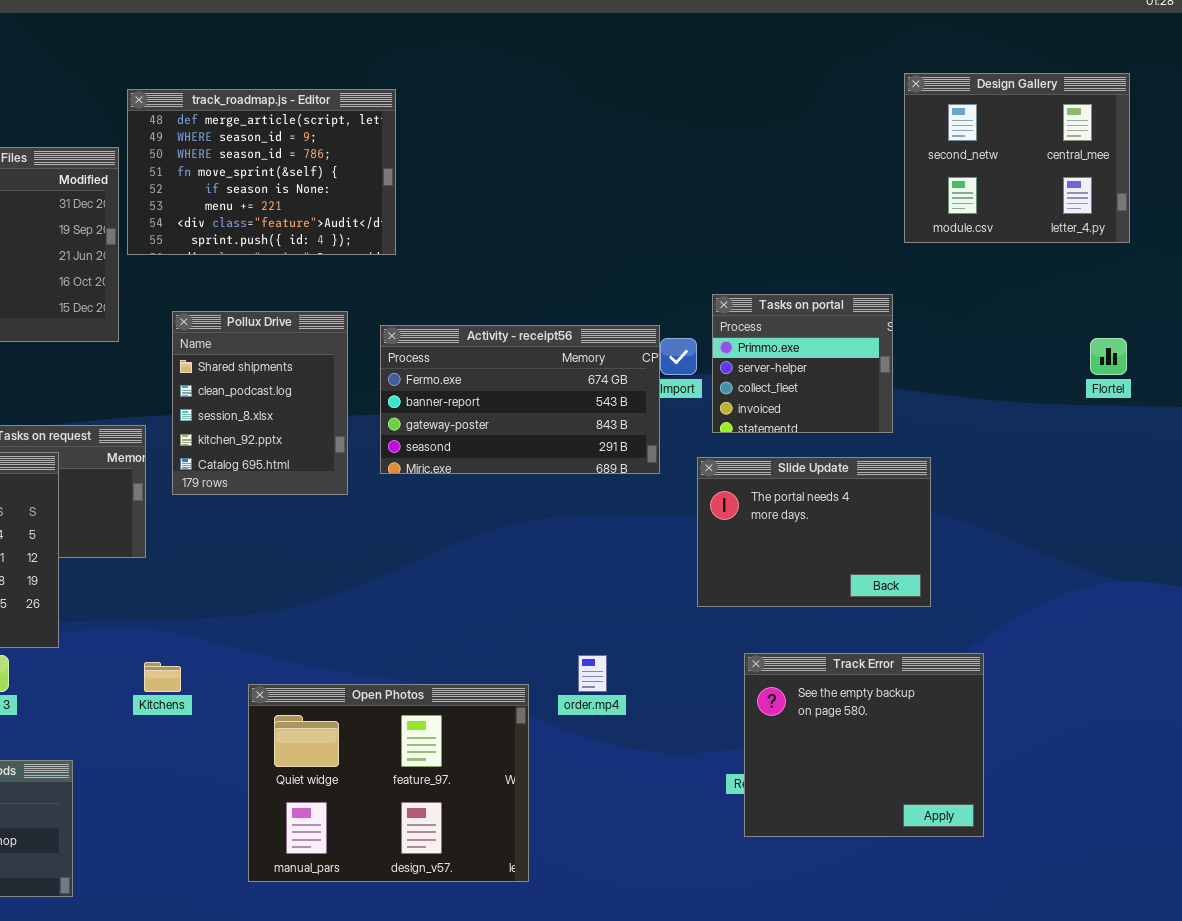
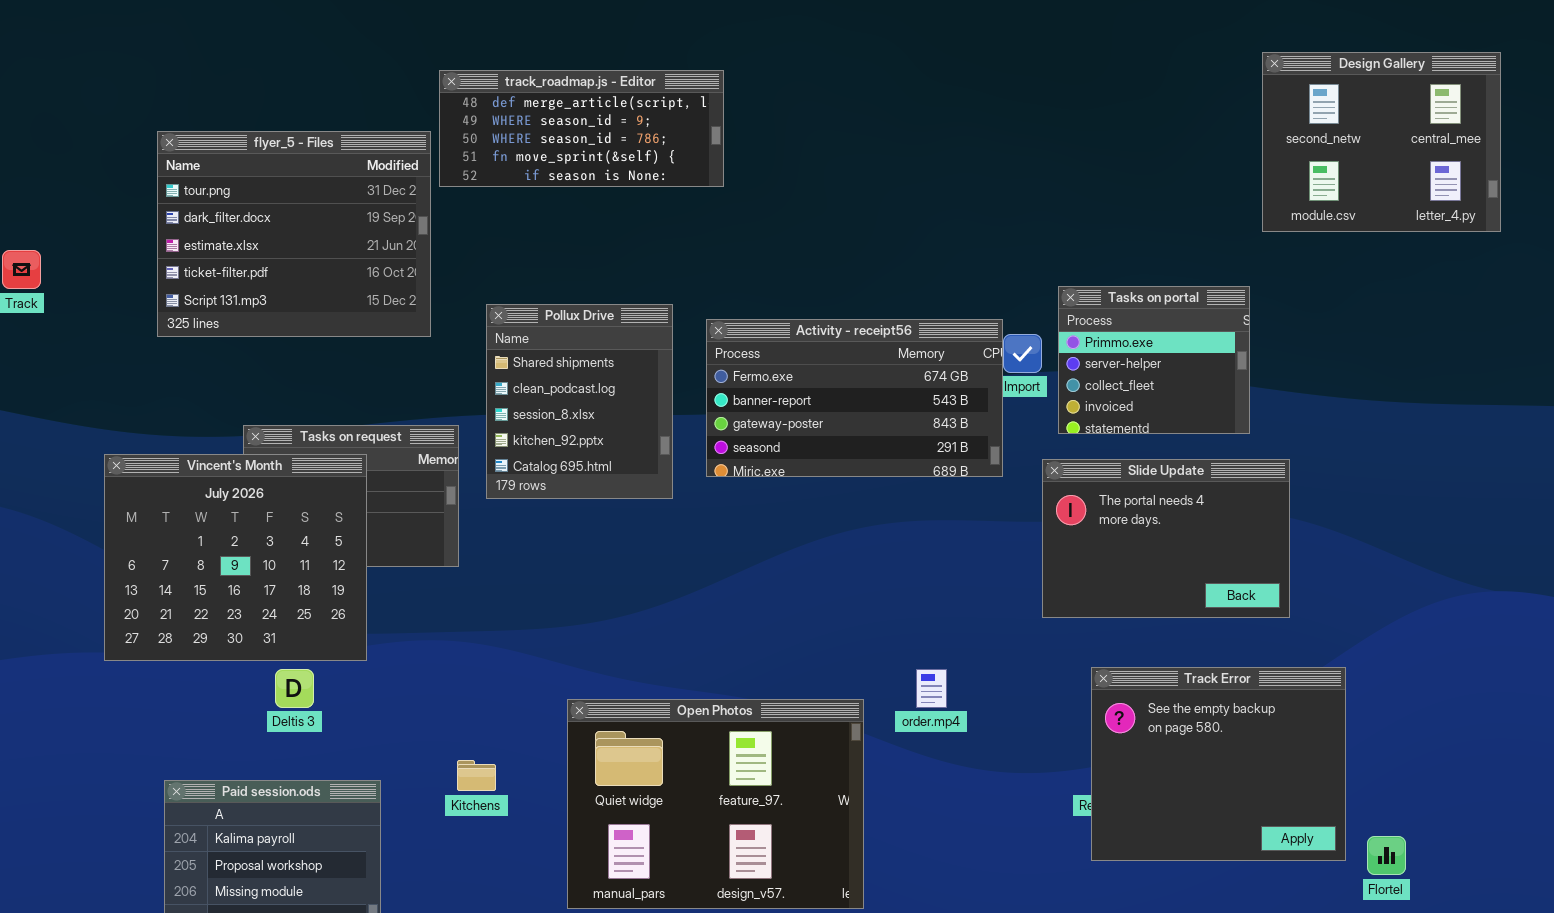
track_roadmap.js - Editor: [127,89,396,255] -> [439,70,724,187], resized
Flortel: [1090,338,1127,375] -> [1367,836,1406,875], moved
Kitchens: [144,662,181,692] -> [457,760,496,791], moved

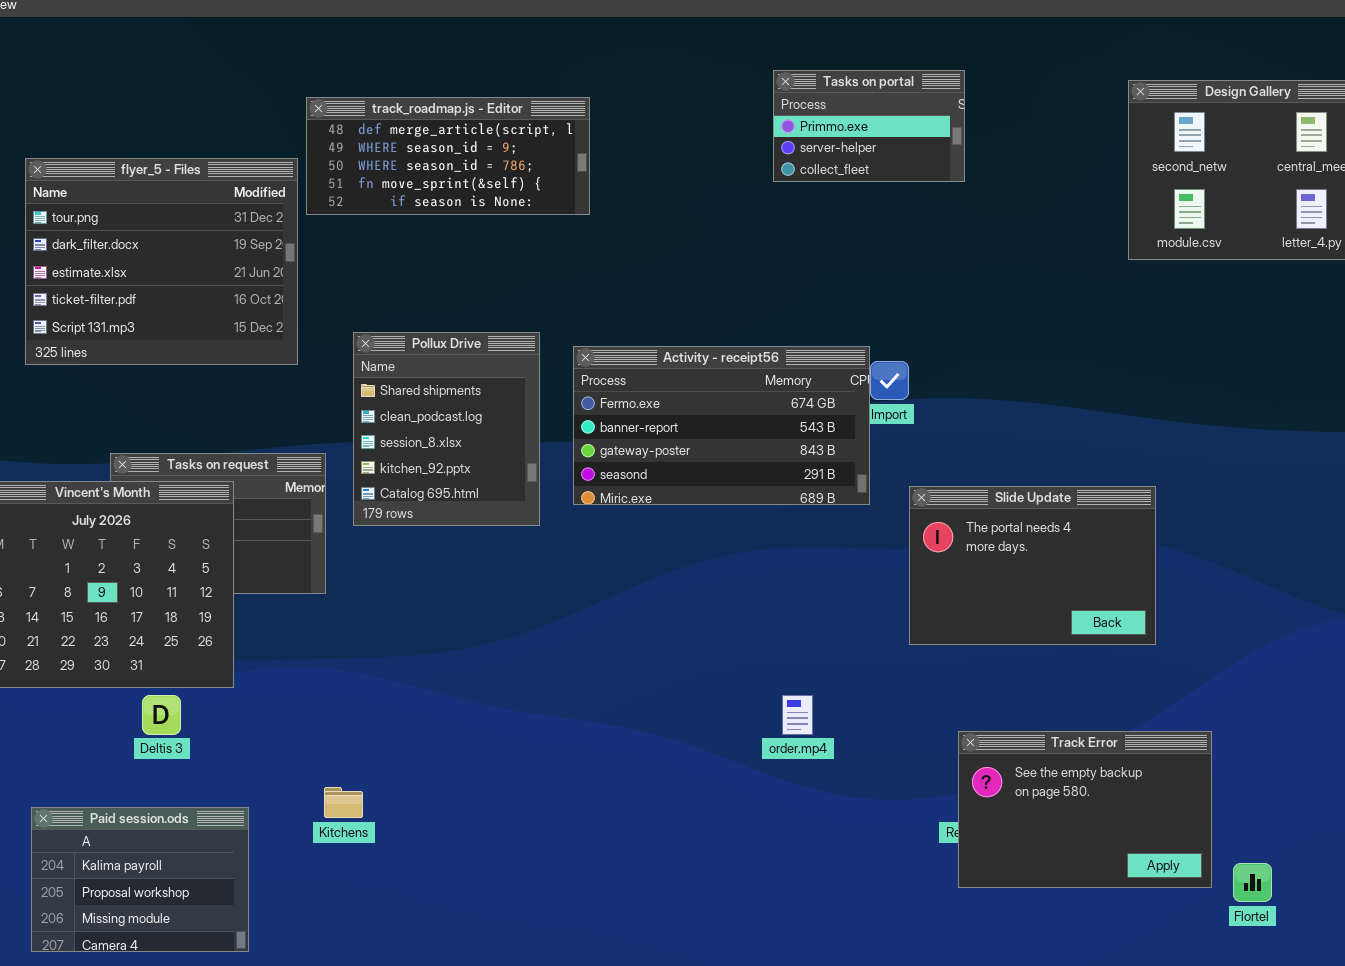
Tasks on portal: [1058,286,1250,434] -> [773,70,965,182], moved, resized
Track Error: [1091,667,1346,861] -> [958,731,1212,888], resized
Open Photos: [567,699,864,909] -> none, closed

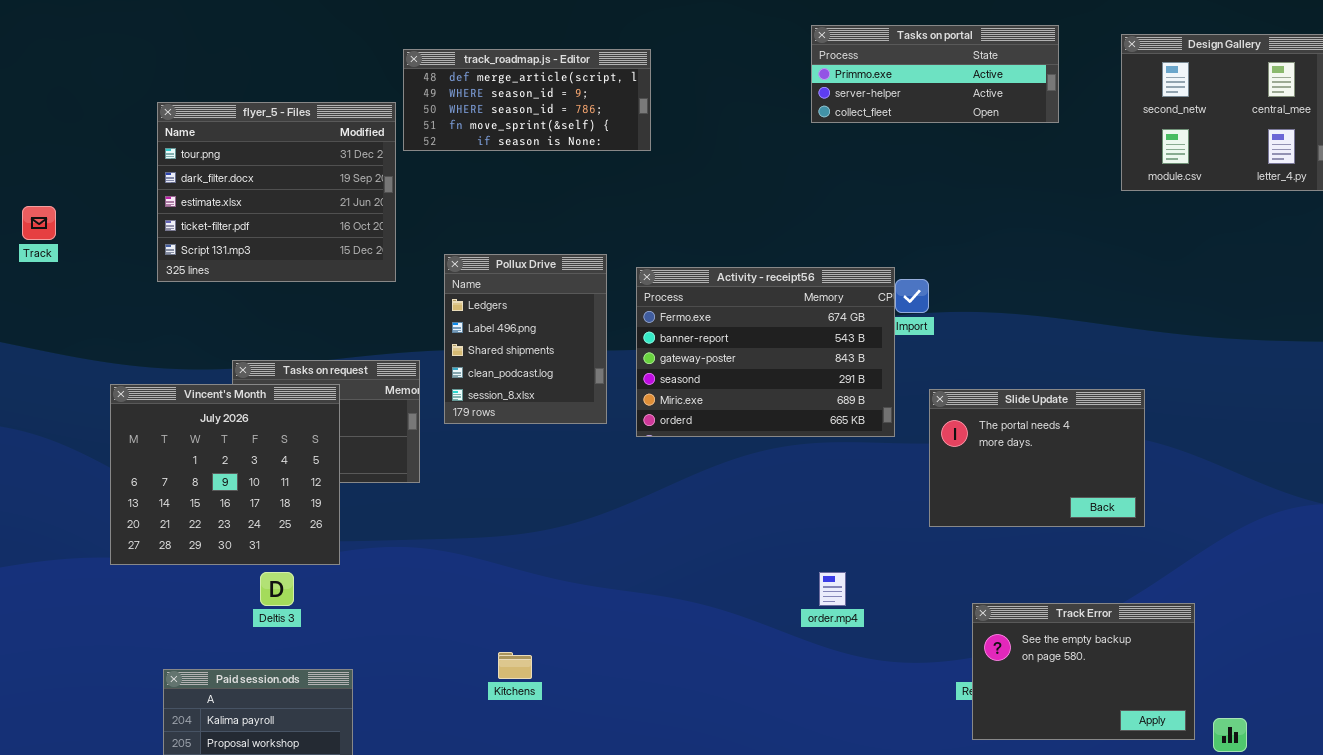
Tasks on portal: [773,70,965,182] -> [811,25,1059,123], resized
Pollux Drive: [353,332,540,526] -> [444,254,607,424], scrolled up 2 rows
Activity - receipt56: [573,346,870,505] -> [636,267,895,437], resized
Kitchens: [324,787,363,818] -> [498,652,532,679], moved

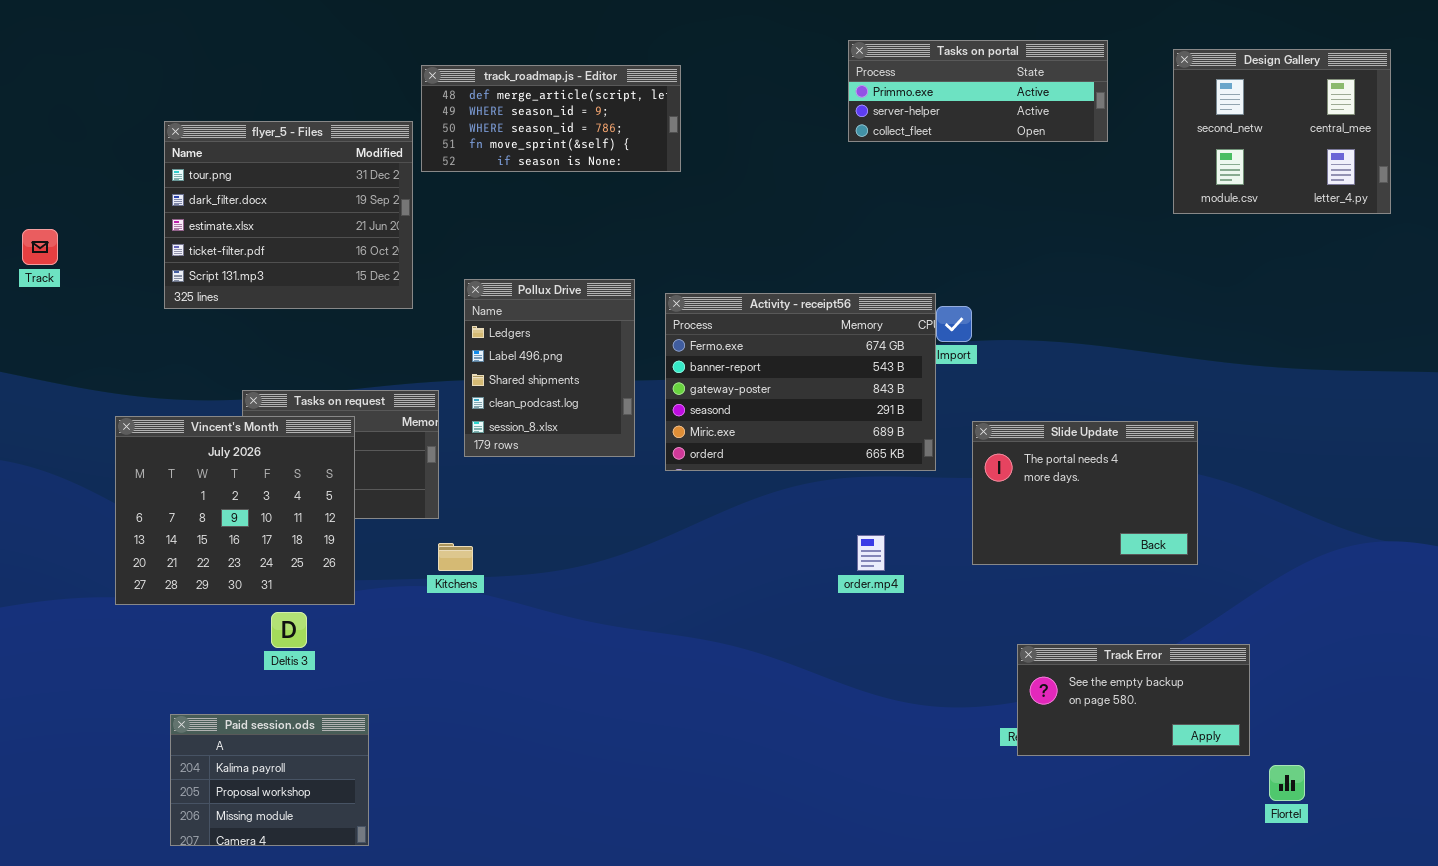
order.mp4: [819,572,846,606] -> [857,535,885,571], moved
Track Error: [972,603,1195,740] -> [1017,644,1250,756], resized
Kitchens: [498,652,532,679] -> [438,543,473,571], moved

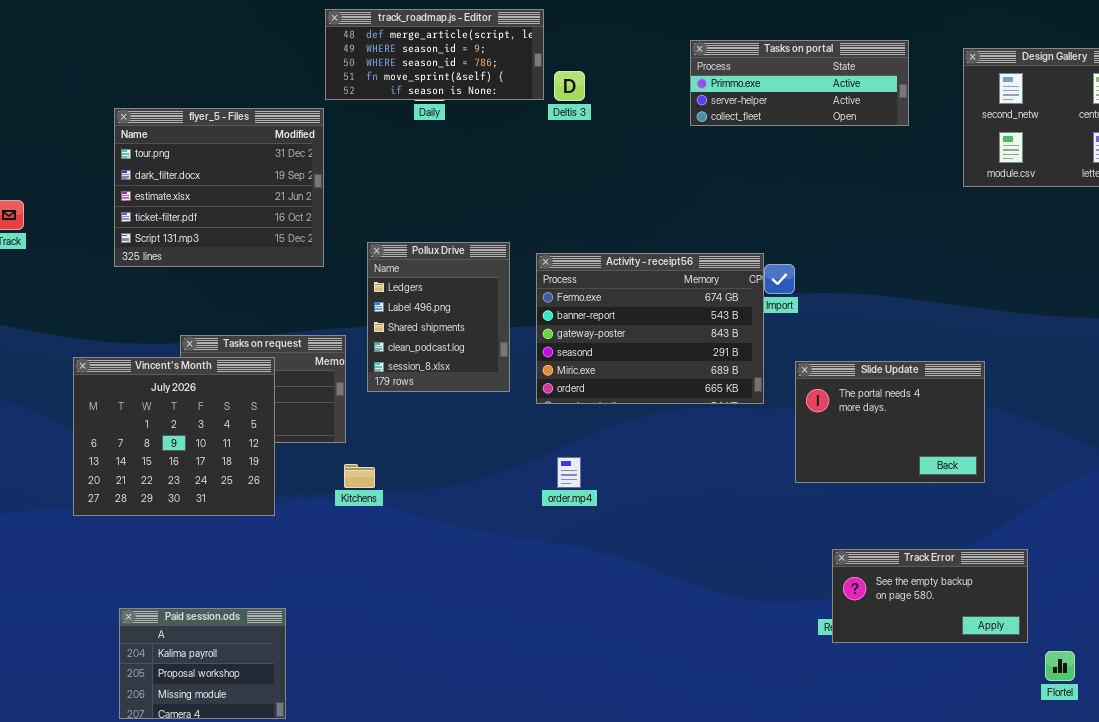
track_roadmap.js - Editor: [421,65,681,172] -> [325,9,544,100], moved
order.mp4: [857,535,885,571] -> [557,457,581,488], moved
Deltis 3: [271,612,307,648] -> [554,71,585,101], moved

